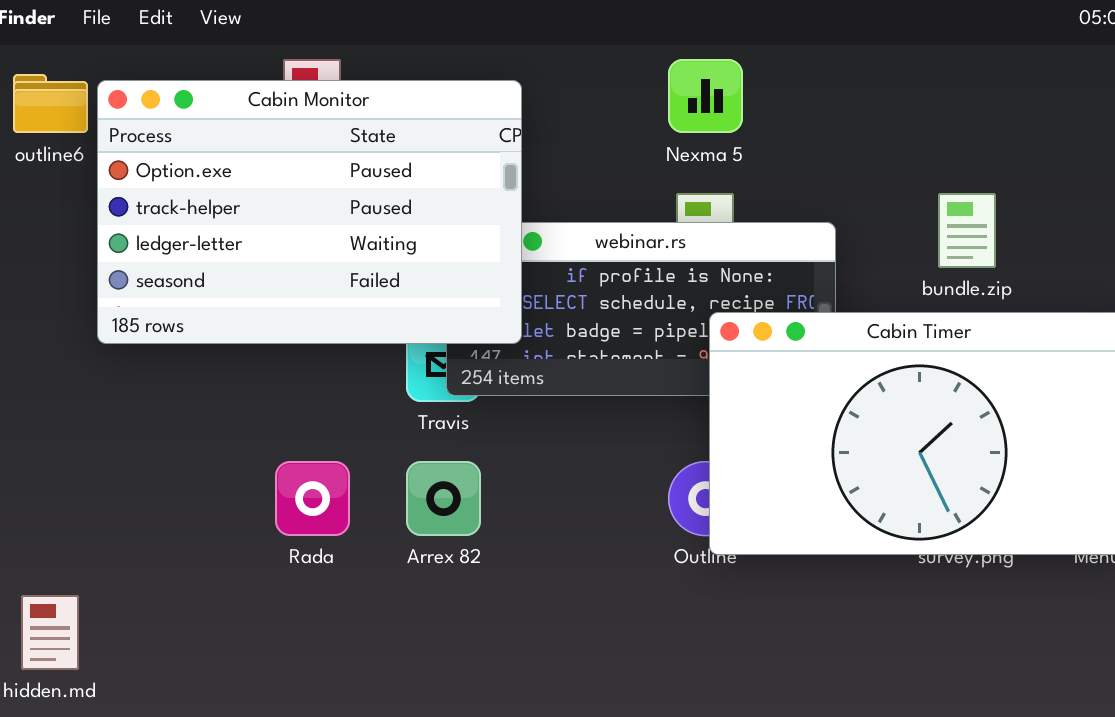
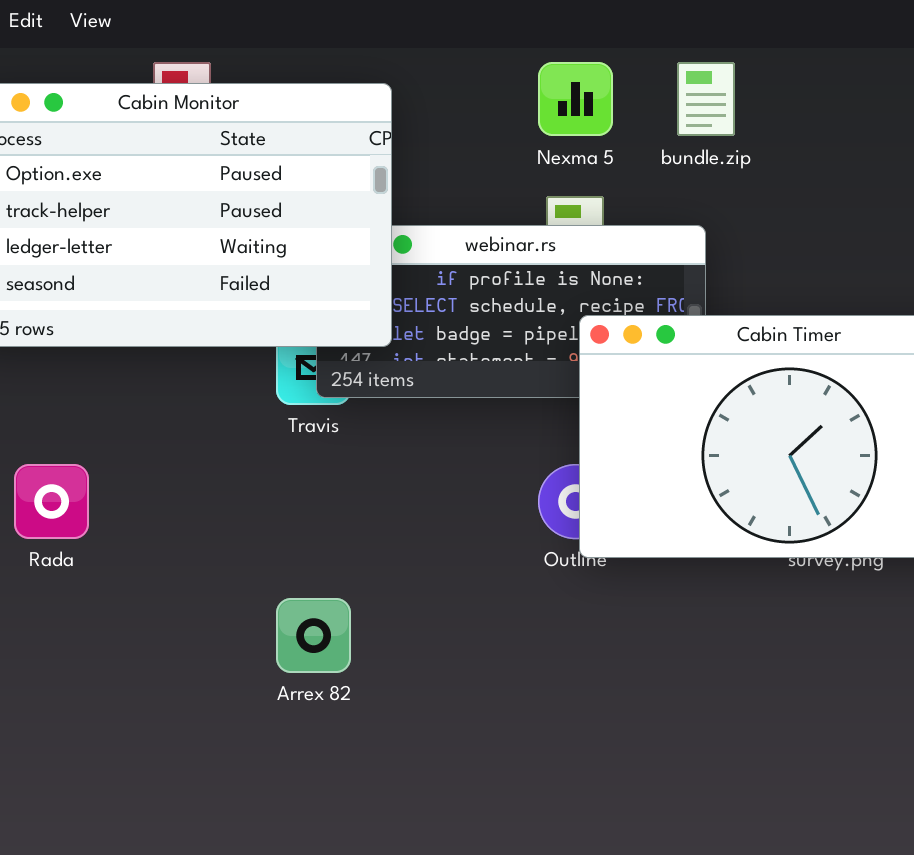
bundle.zip: [938,193,996,268] -> [677,62,735,136], moved
Rada: [275,461,350,536] -> [14,464,89,539], moved
Arrex 82: [406,461,481,536] -> [276,598,351,673], moved

